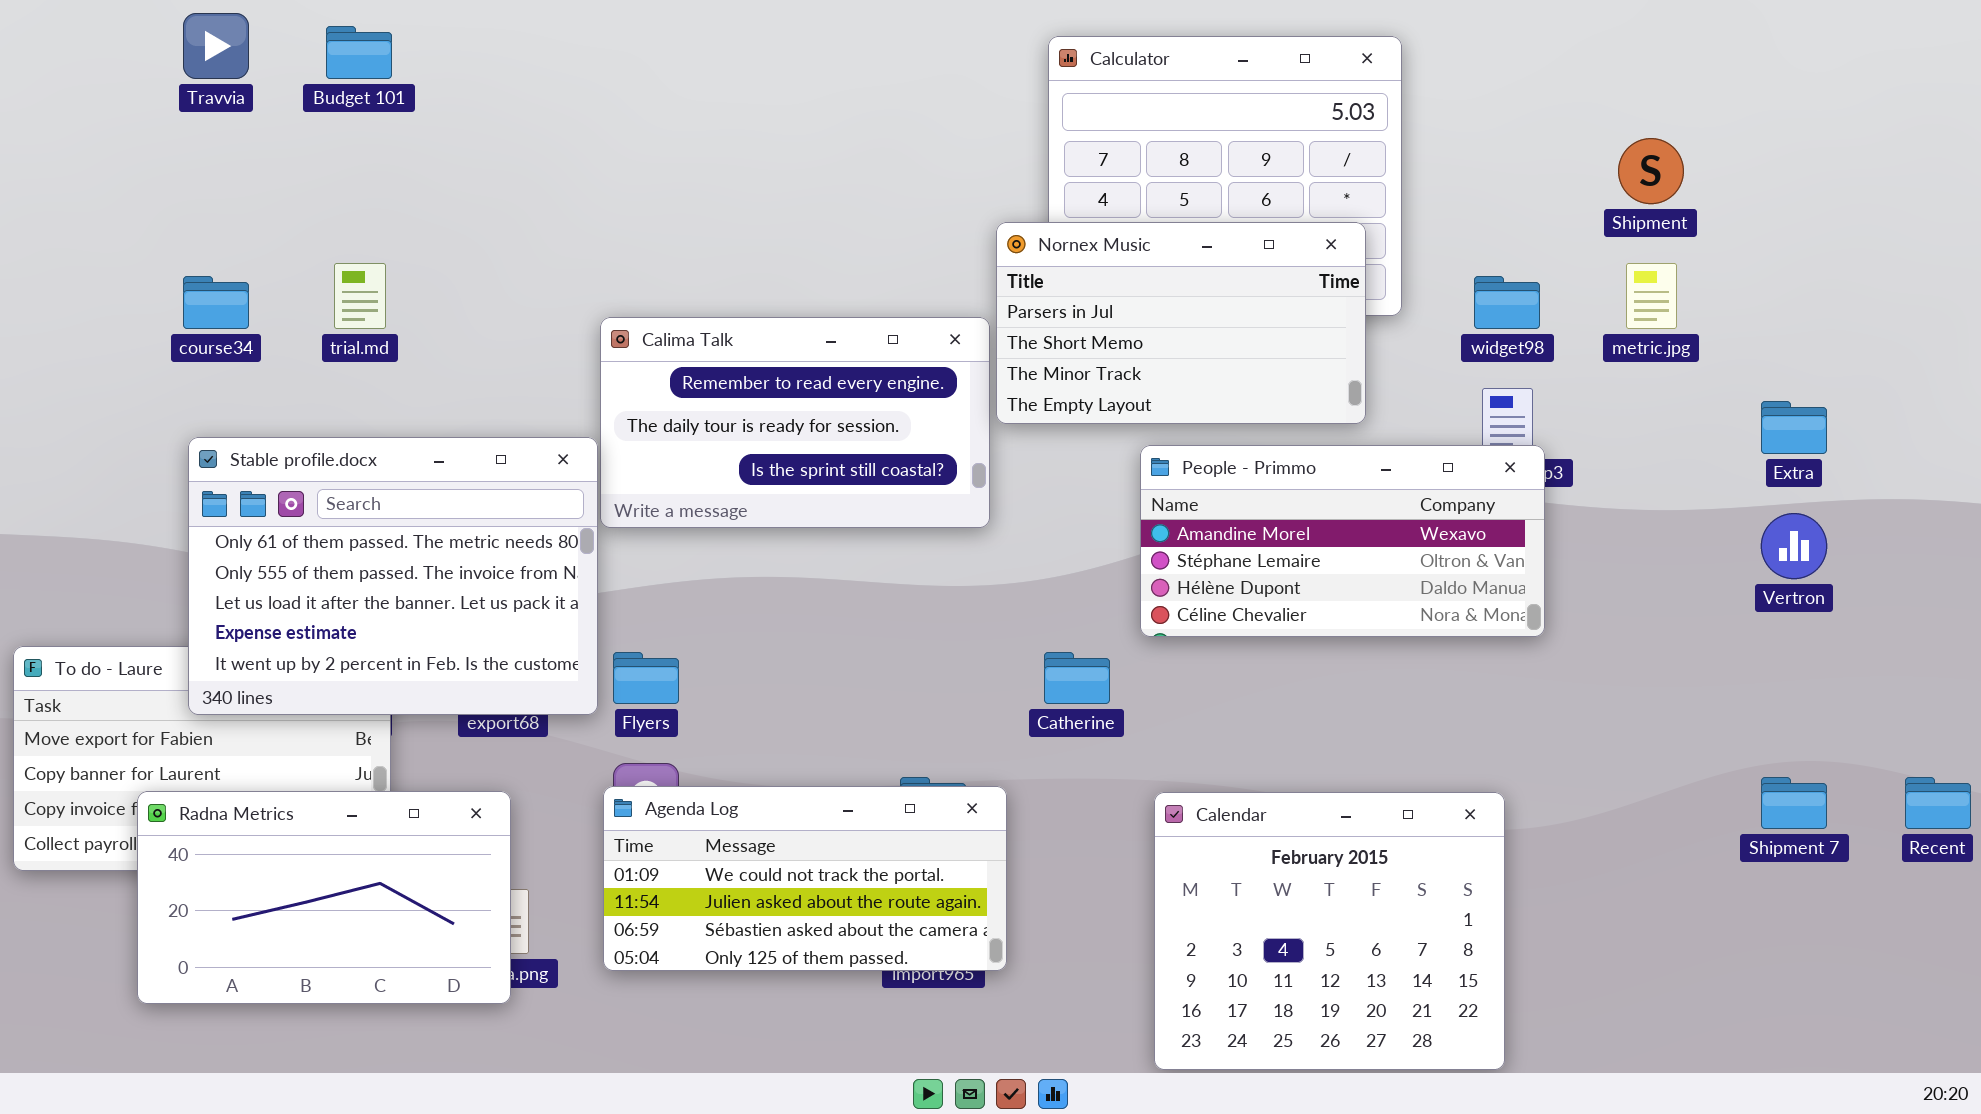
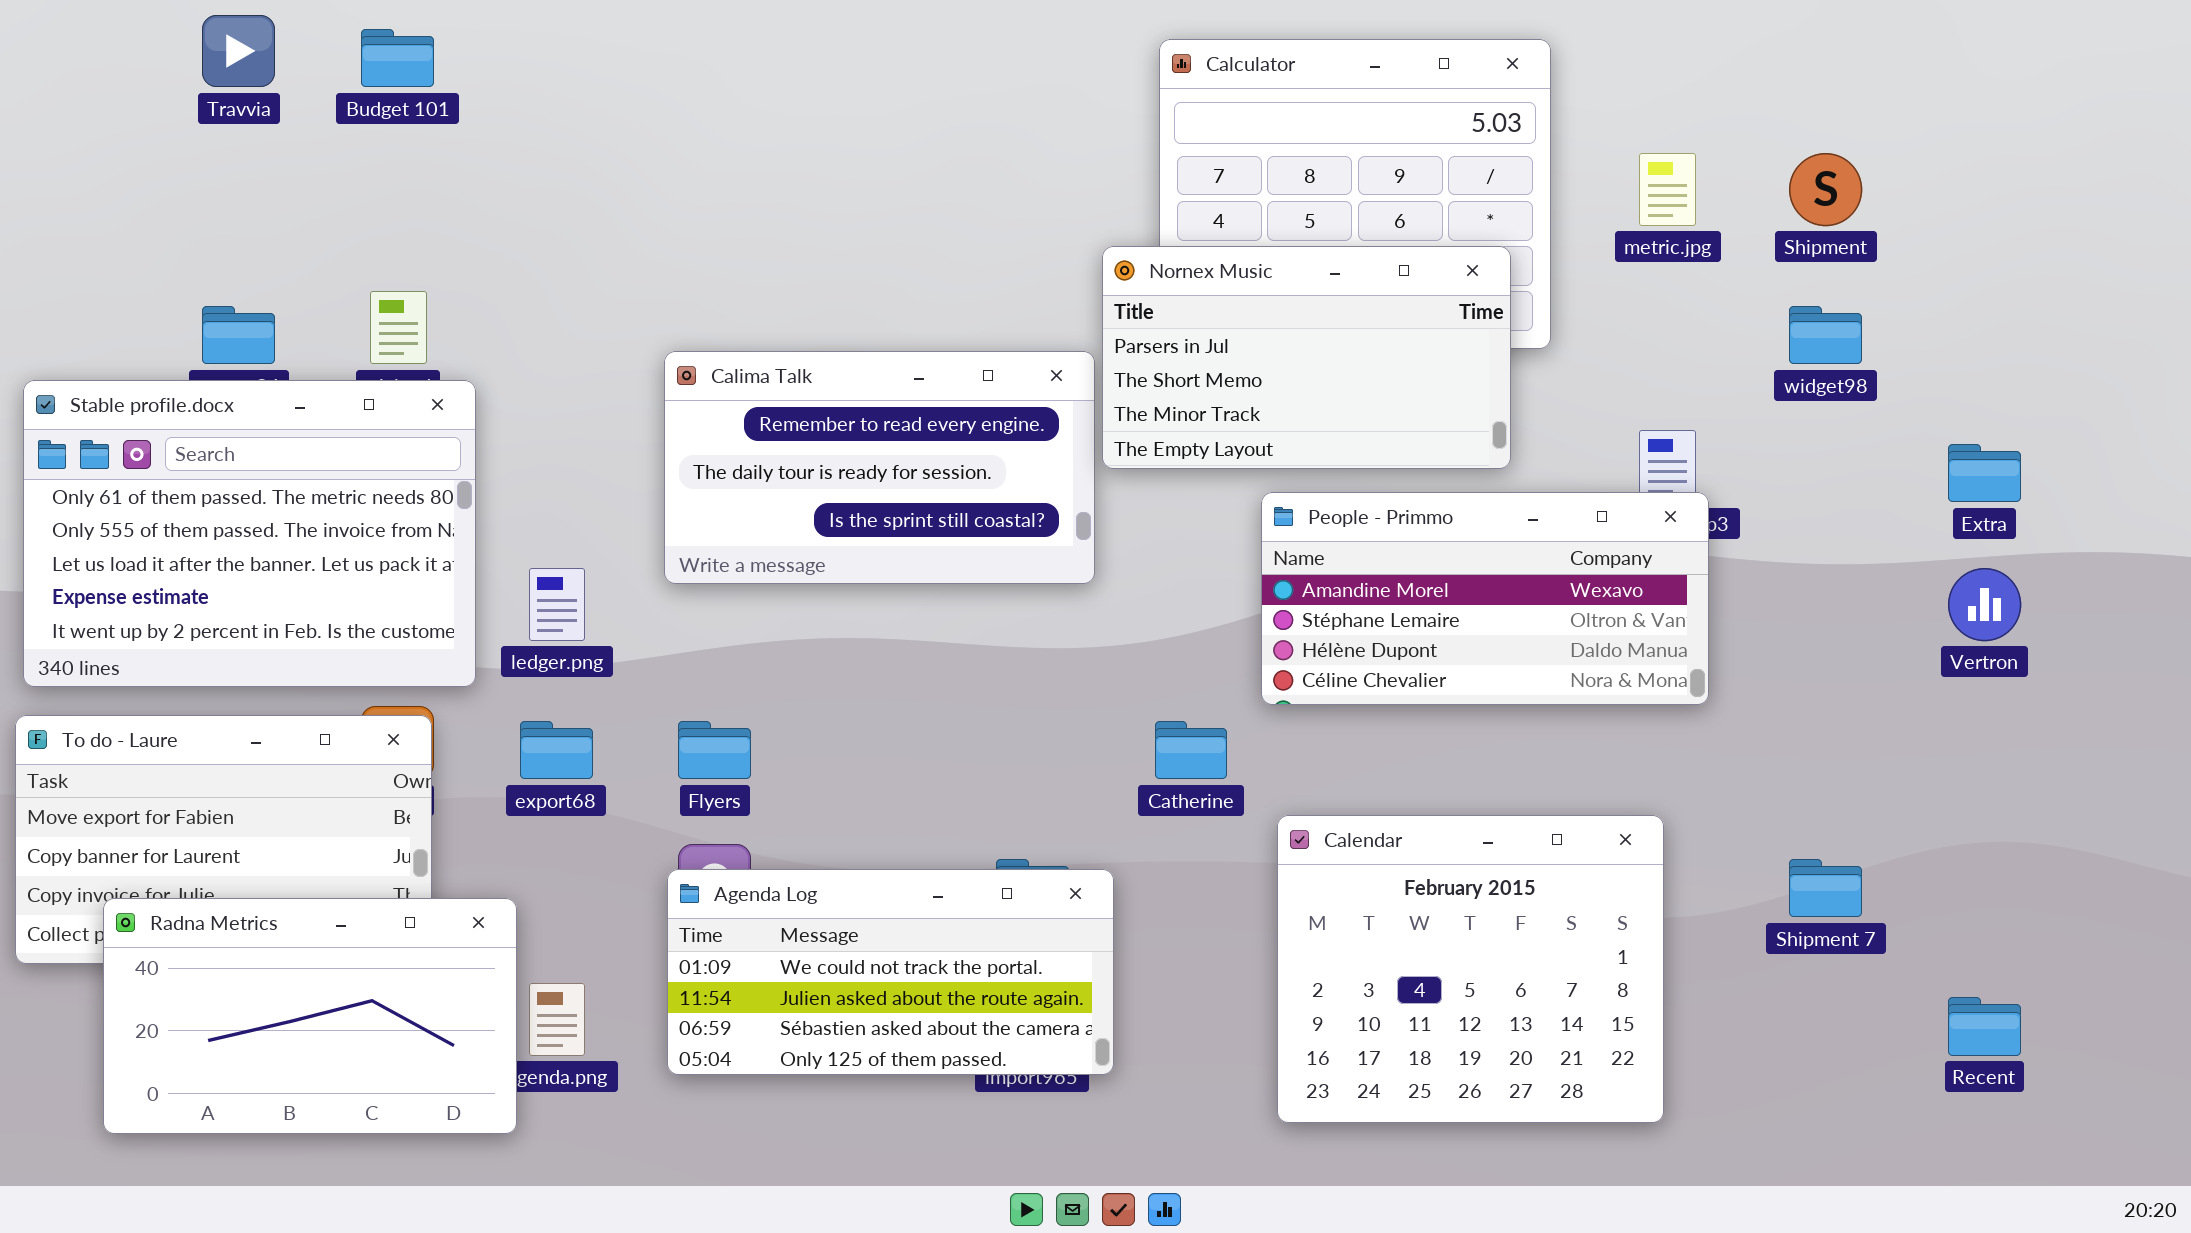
metric.jpg: [1626,263,1677,329] -> [1639,153,1696,226], moved
widget98: [1474,276,1540,329] -> [1789,306,1862,364], moved
Stable profile.docx: [188,437,598,715] -> [23,380,476,687], moved
Shipment 7: [1761,777,1827,829] -> [1789,859,1862,917], moved
Recent: [1905,777,1971,829] -> [1948,997,2021,1056], moved
Radna Metrics: [137,791,511,1004] -> [103,898,517,1134], moved
Calendar: [1154,792,1505,1070] -> [1277,815,1664,1123], moved

